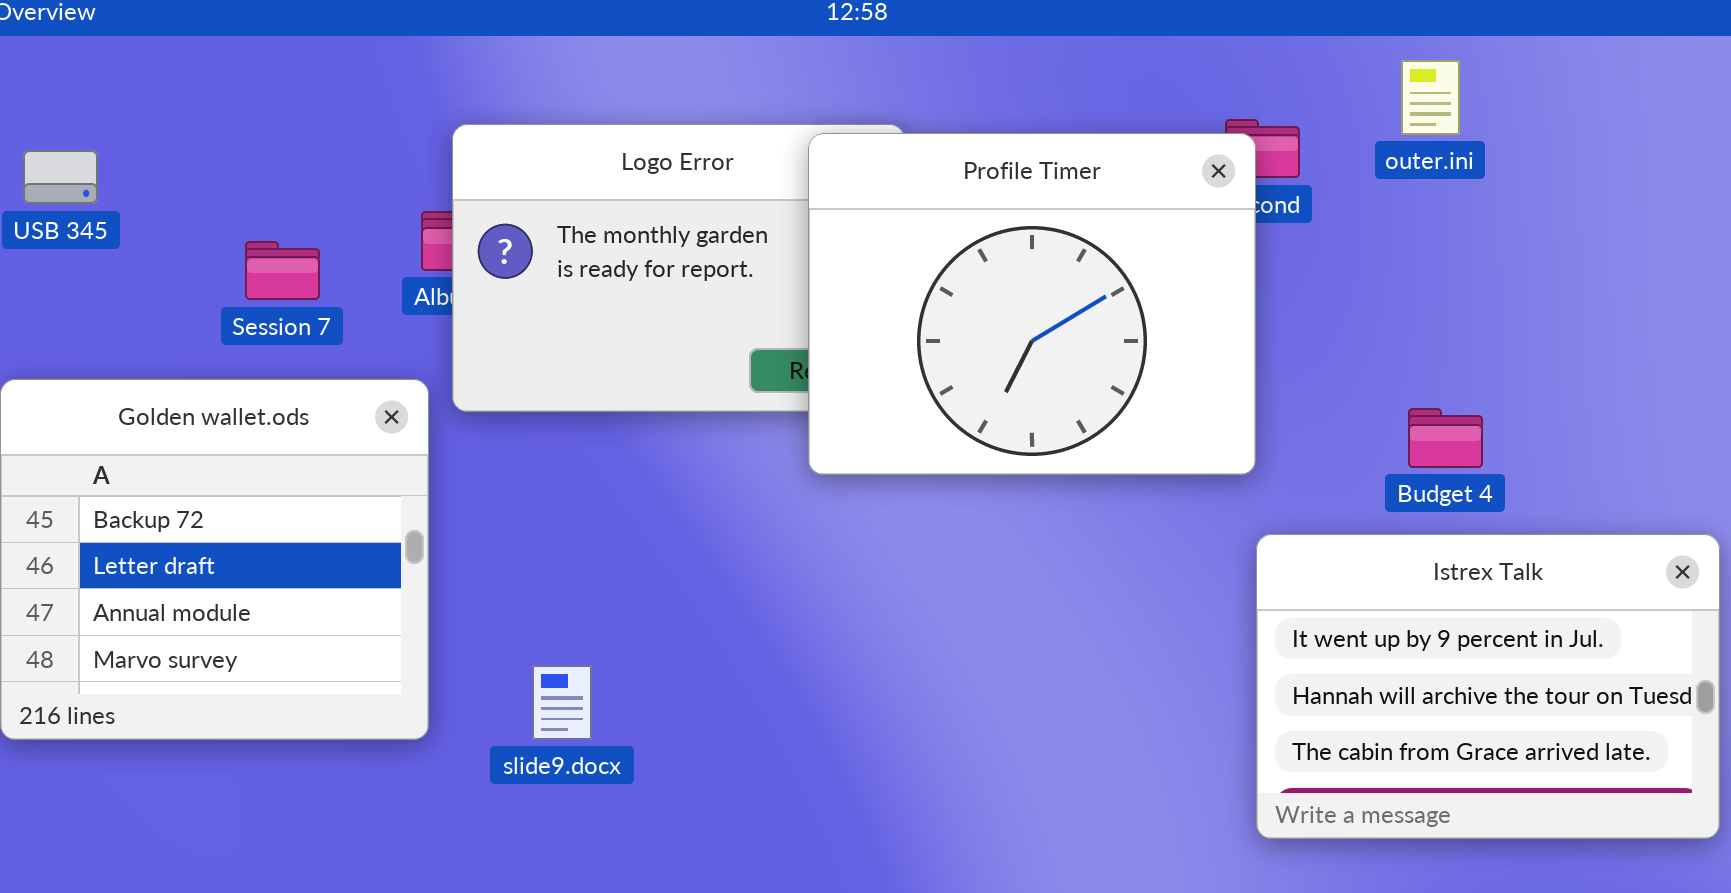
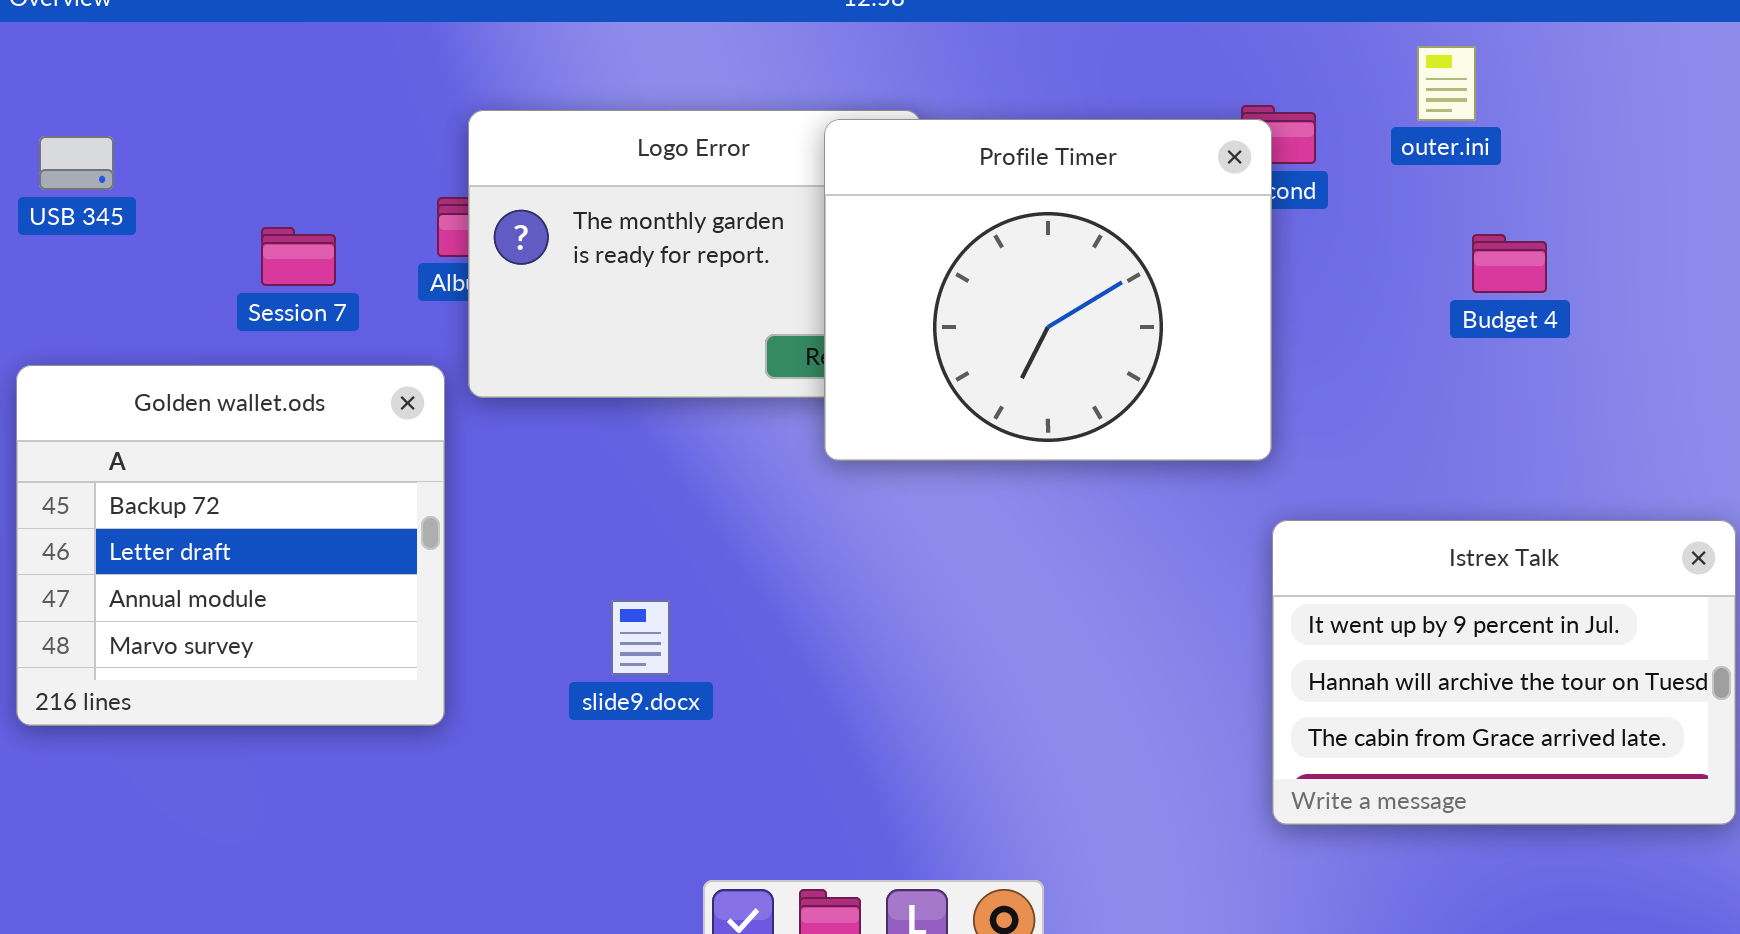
Budget 4: [1408,408,1483,468] -> [1472,234,1547,293], moved
slide9.docx: [532,665,592,740] -> [611,600,670,675], moved

